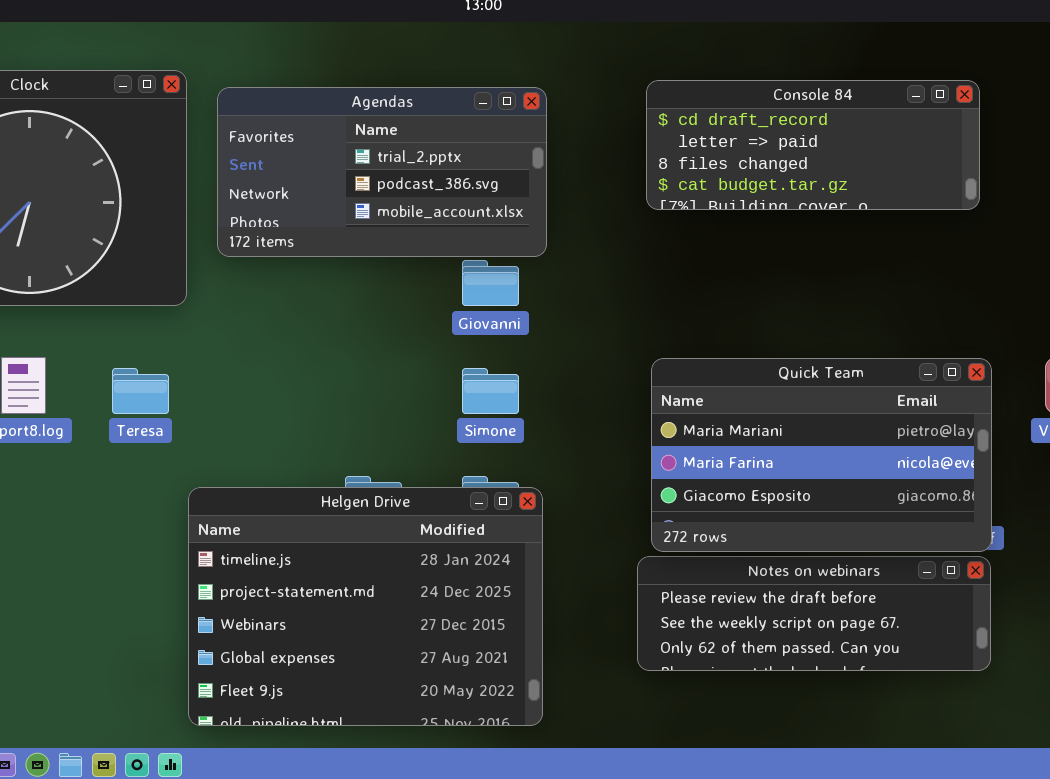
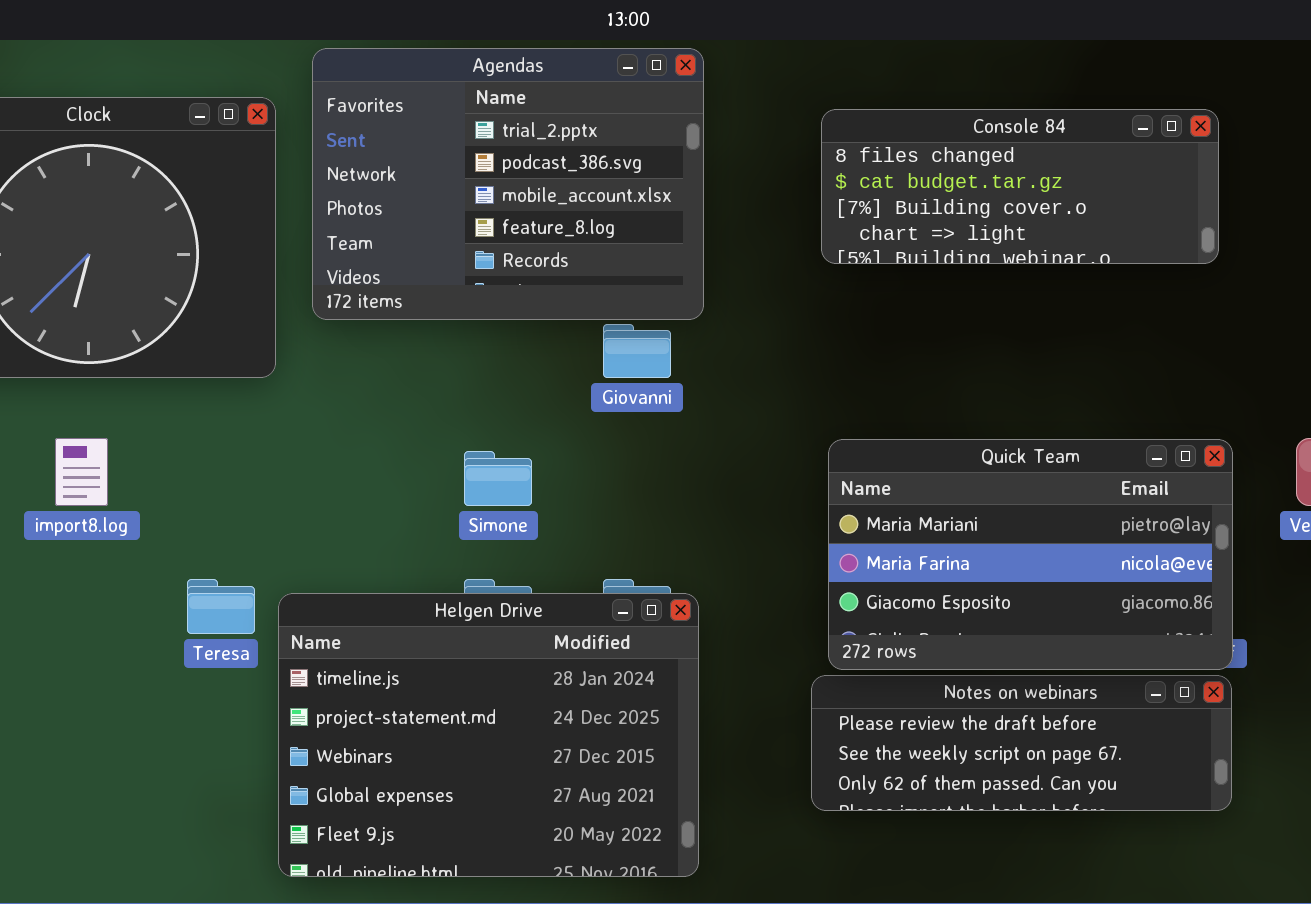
Console 84: [646,80,980,210] -> [821,109,1219,264], scrolled down 2 rows
Agendas: [217,87,547,257] -> [312,48,704,320], resized
Teresa: [112,368,169,414] -> [187,579,255,634], moved
Simone: [462,368,519,414] -> [464,451,532,506], moved

